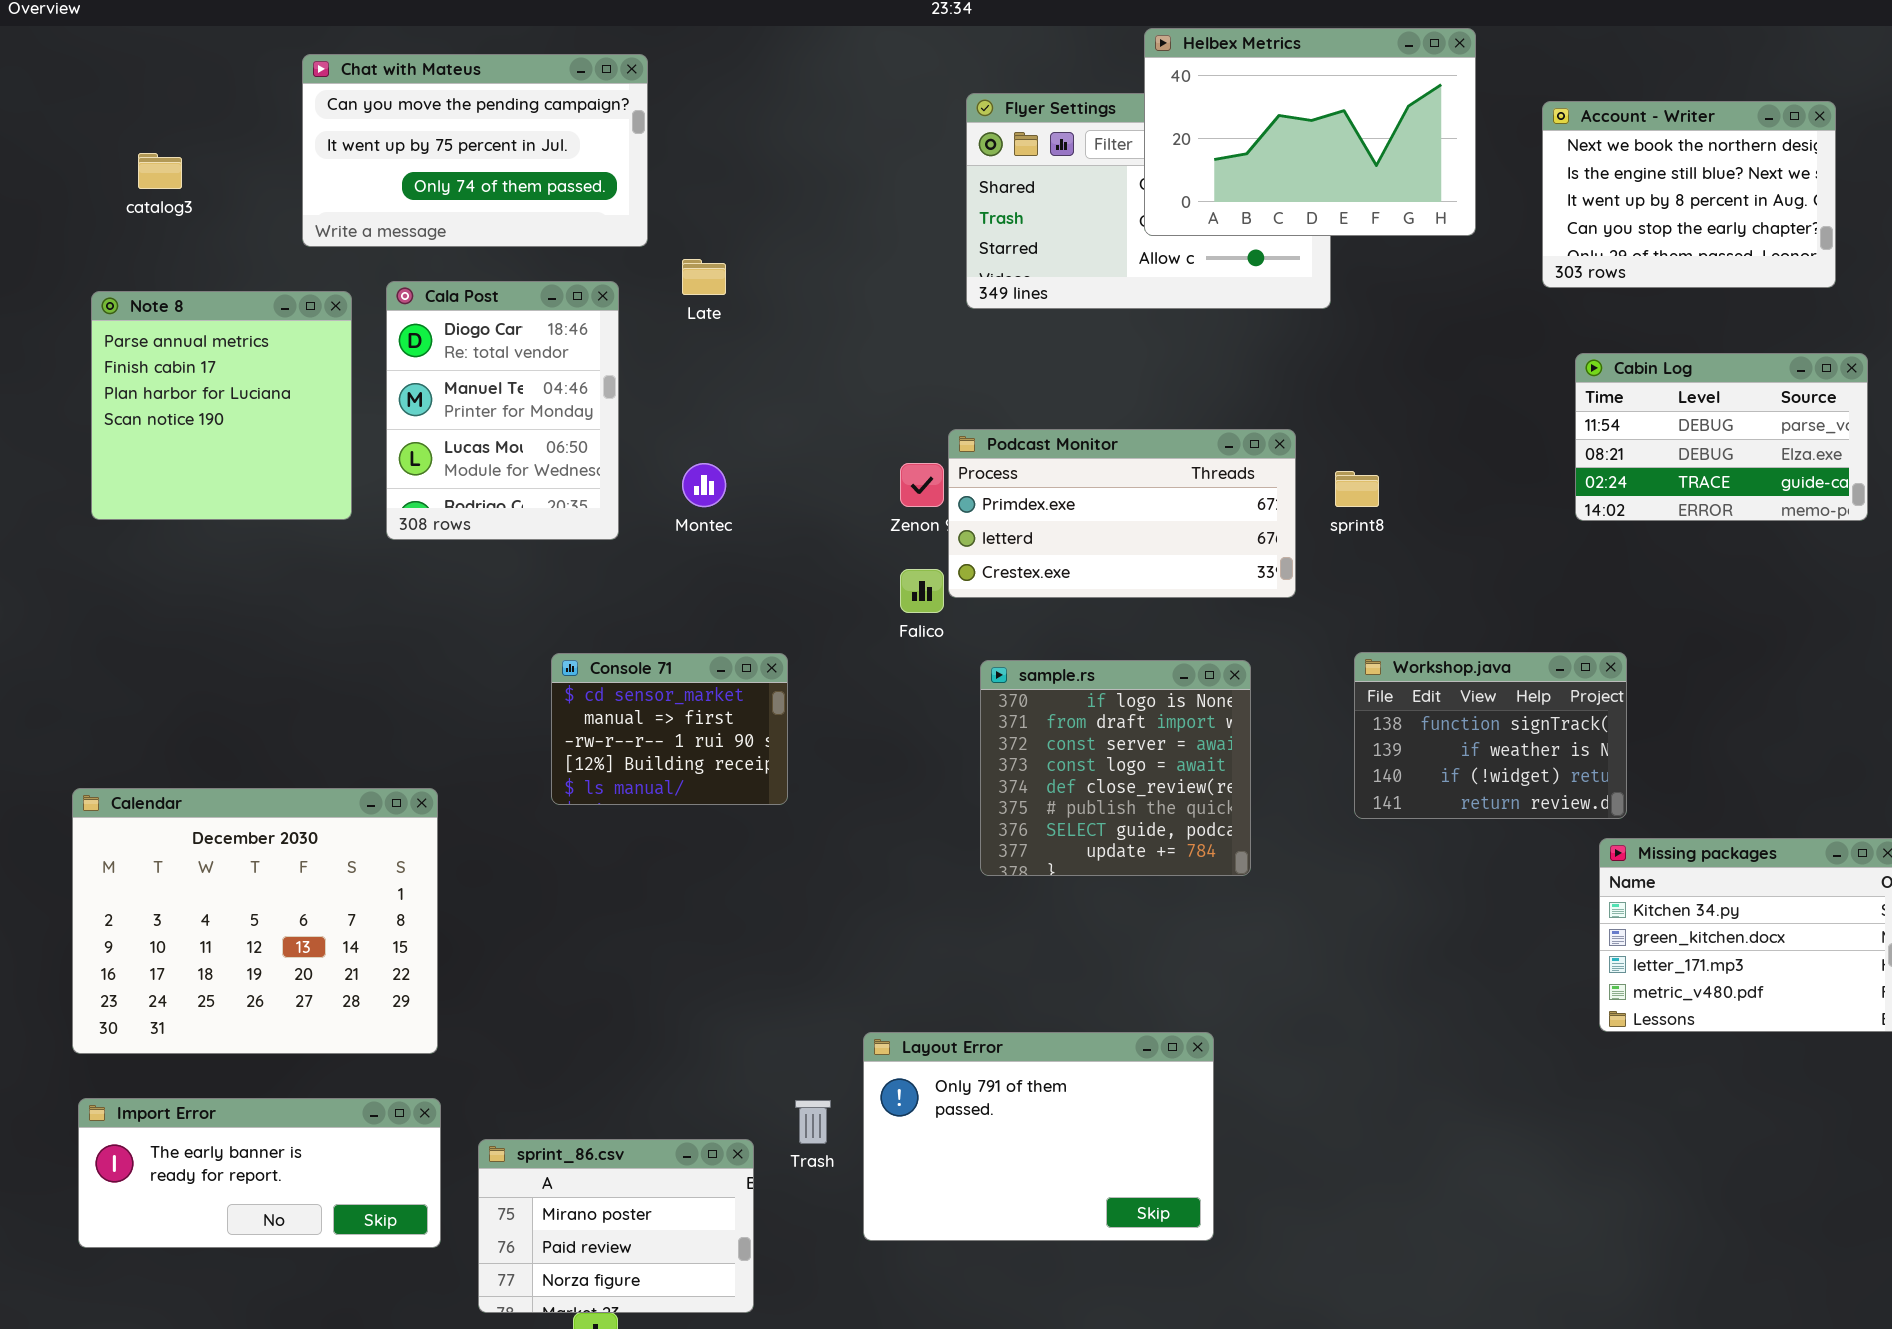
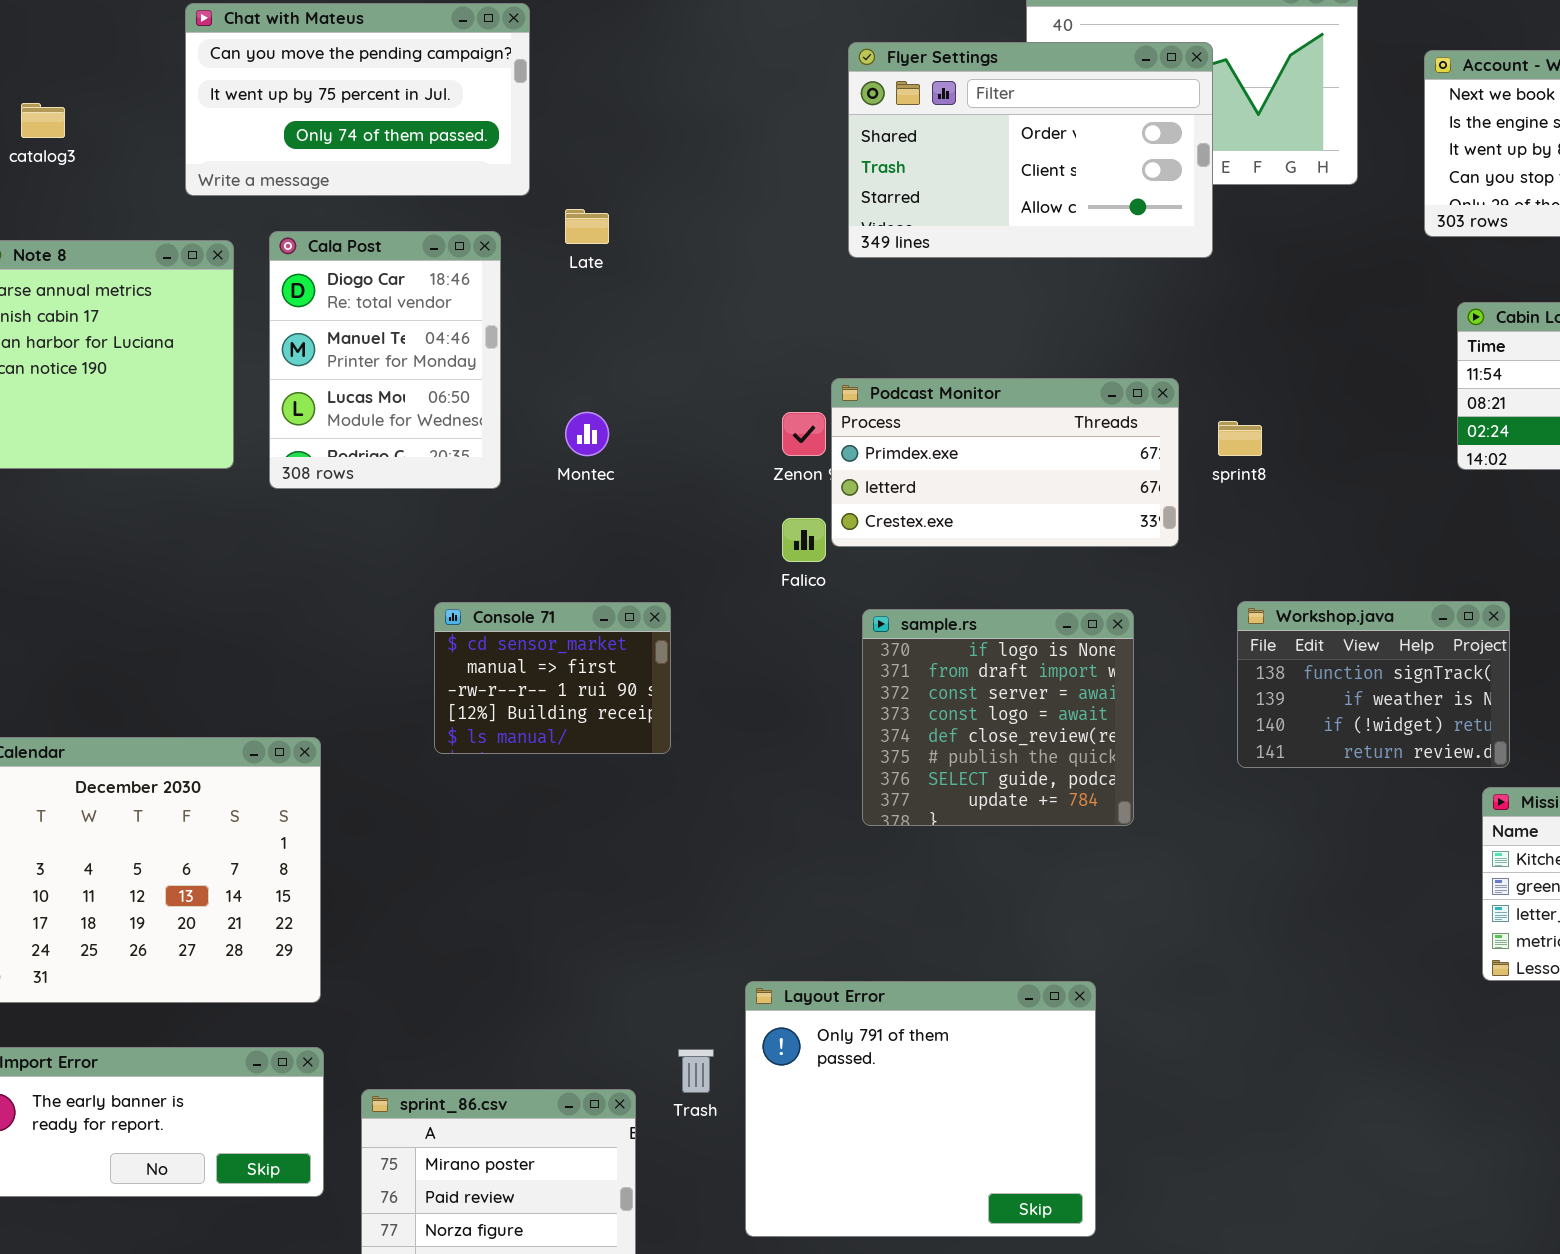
Flyer Settings: [966,93,1331,309] -> [848,42,1213,258], raised
Layout Error: [863,1032,1214,1241] -> [745,981,1096,1237], resized

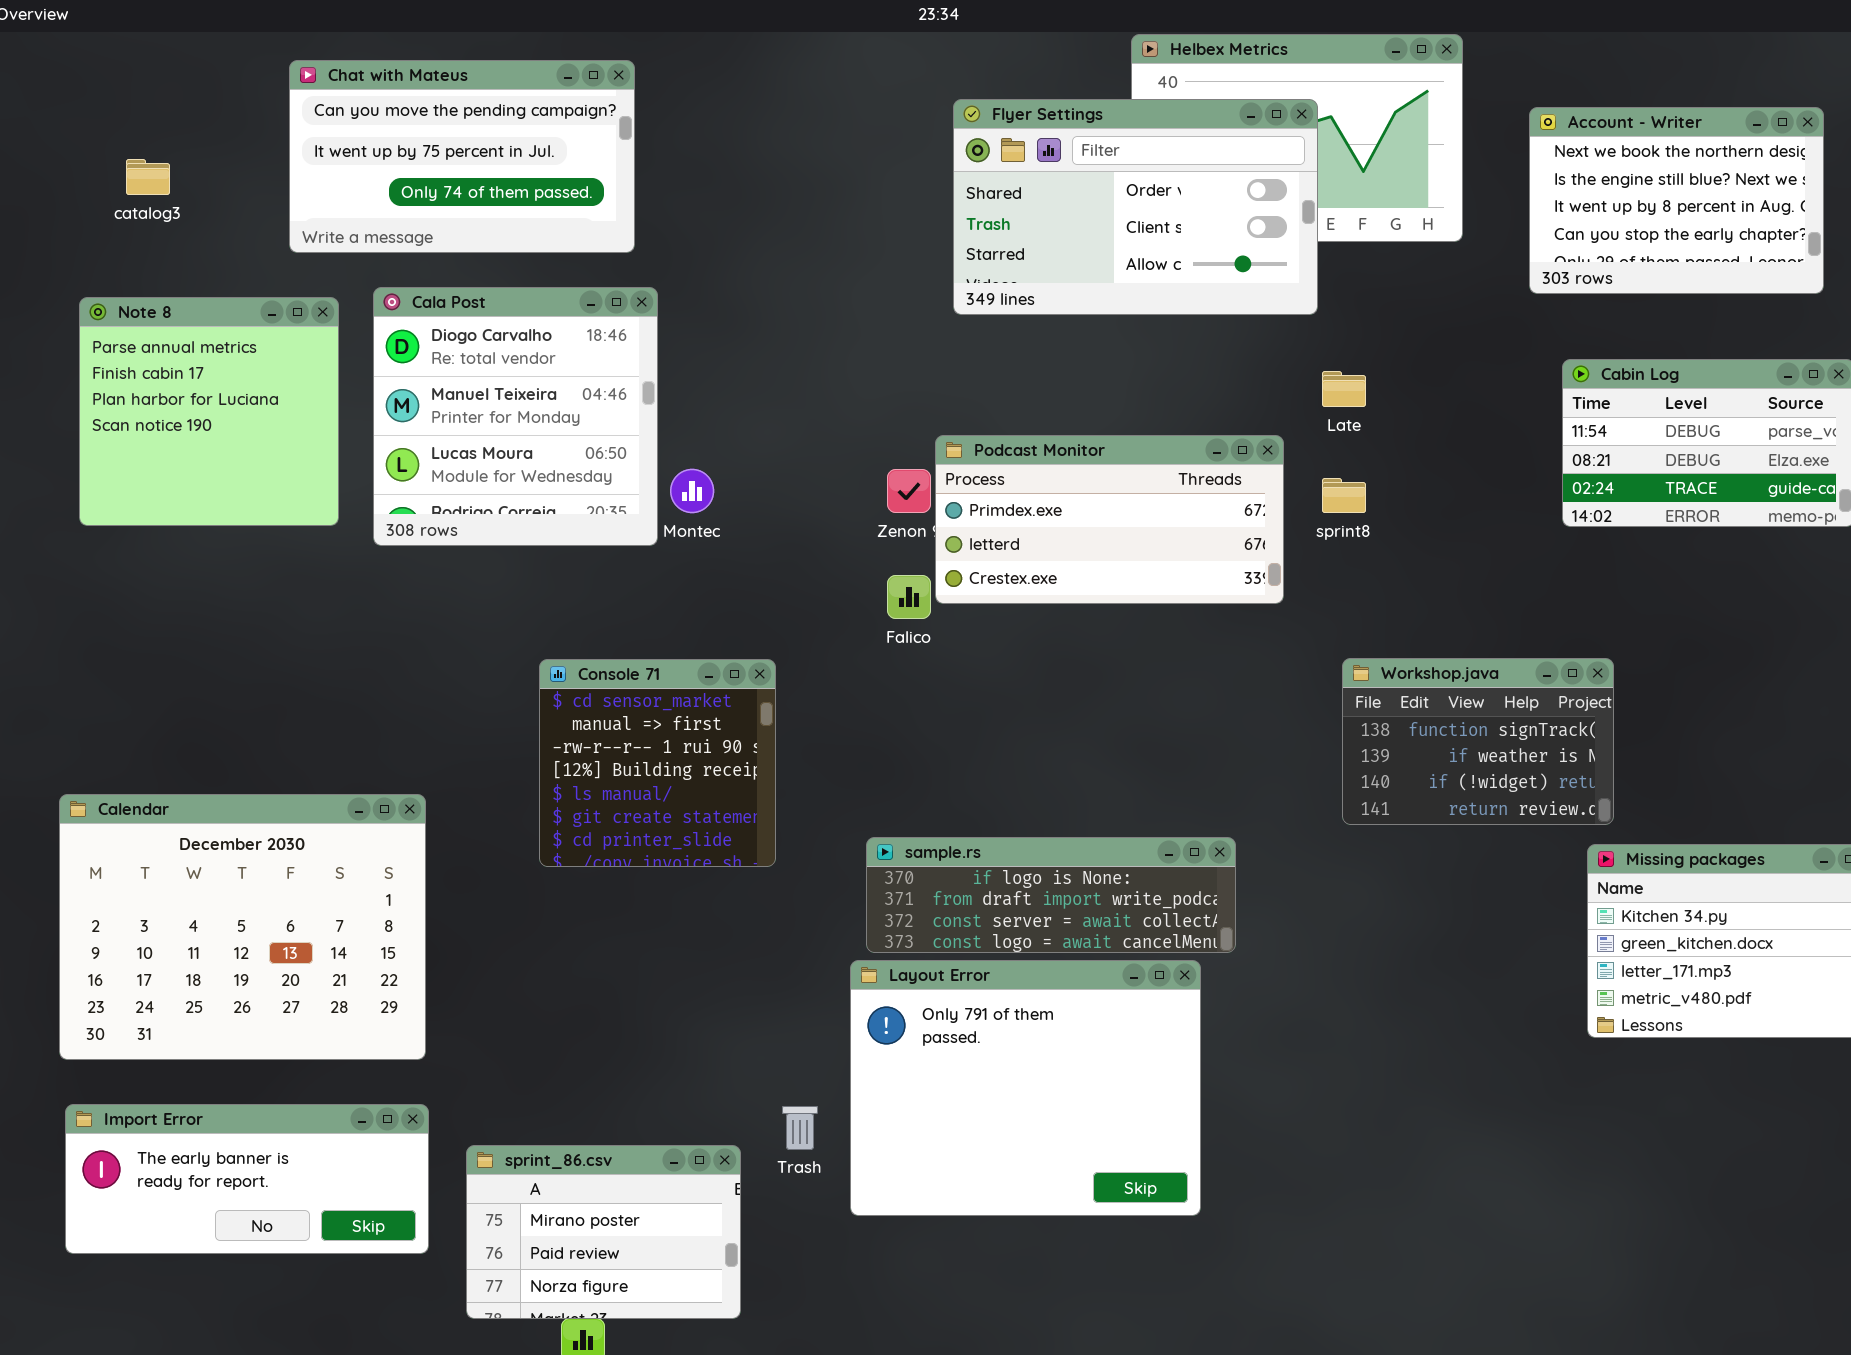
Late: [565,209,609,244] -> [1322,371,1366,407], moved
Cala Post: [269,231,501,489] -> [373,287,658,546], resized
Console 71: [434,602,671,754] -> [539,659,776,867], resized
sample.rs: [862,609,1134,826] -> [866,837,1236,953], moved, resized
Layout Error: [745,981,1096,1237] -> [850,960,1201,1216], moved

